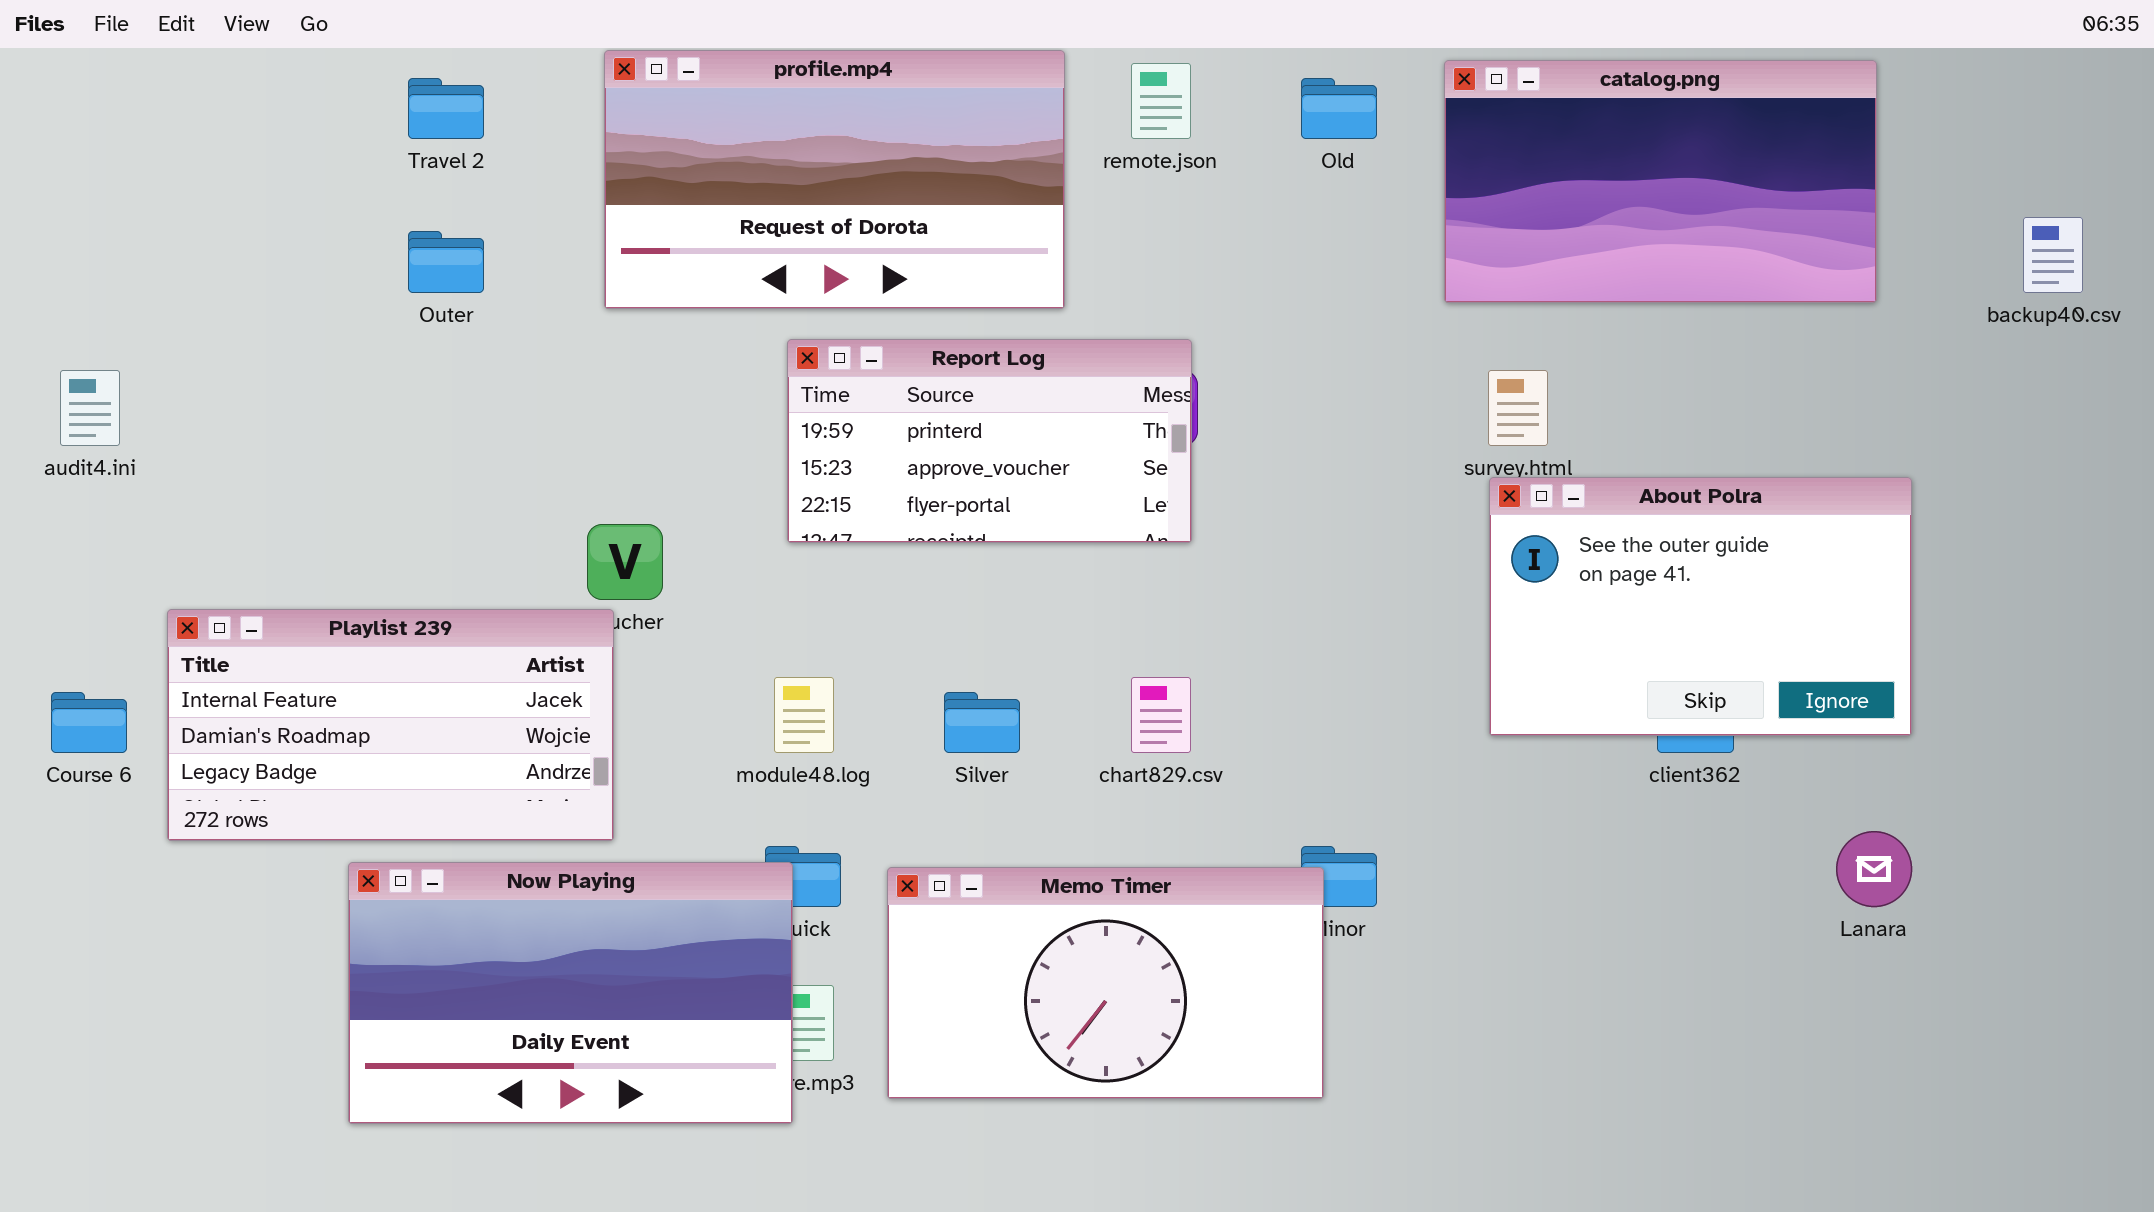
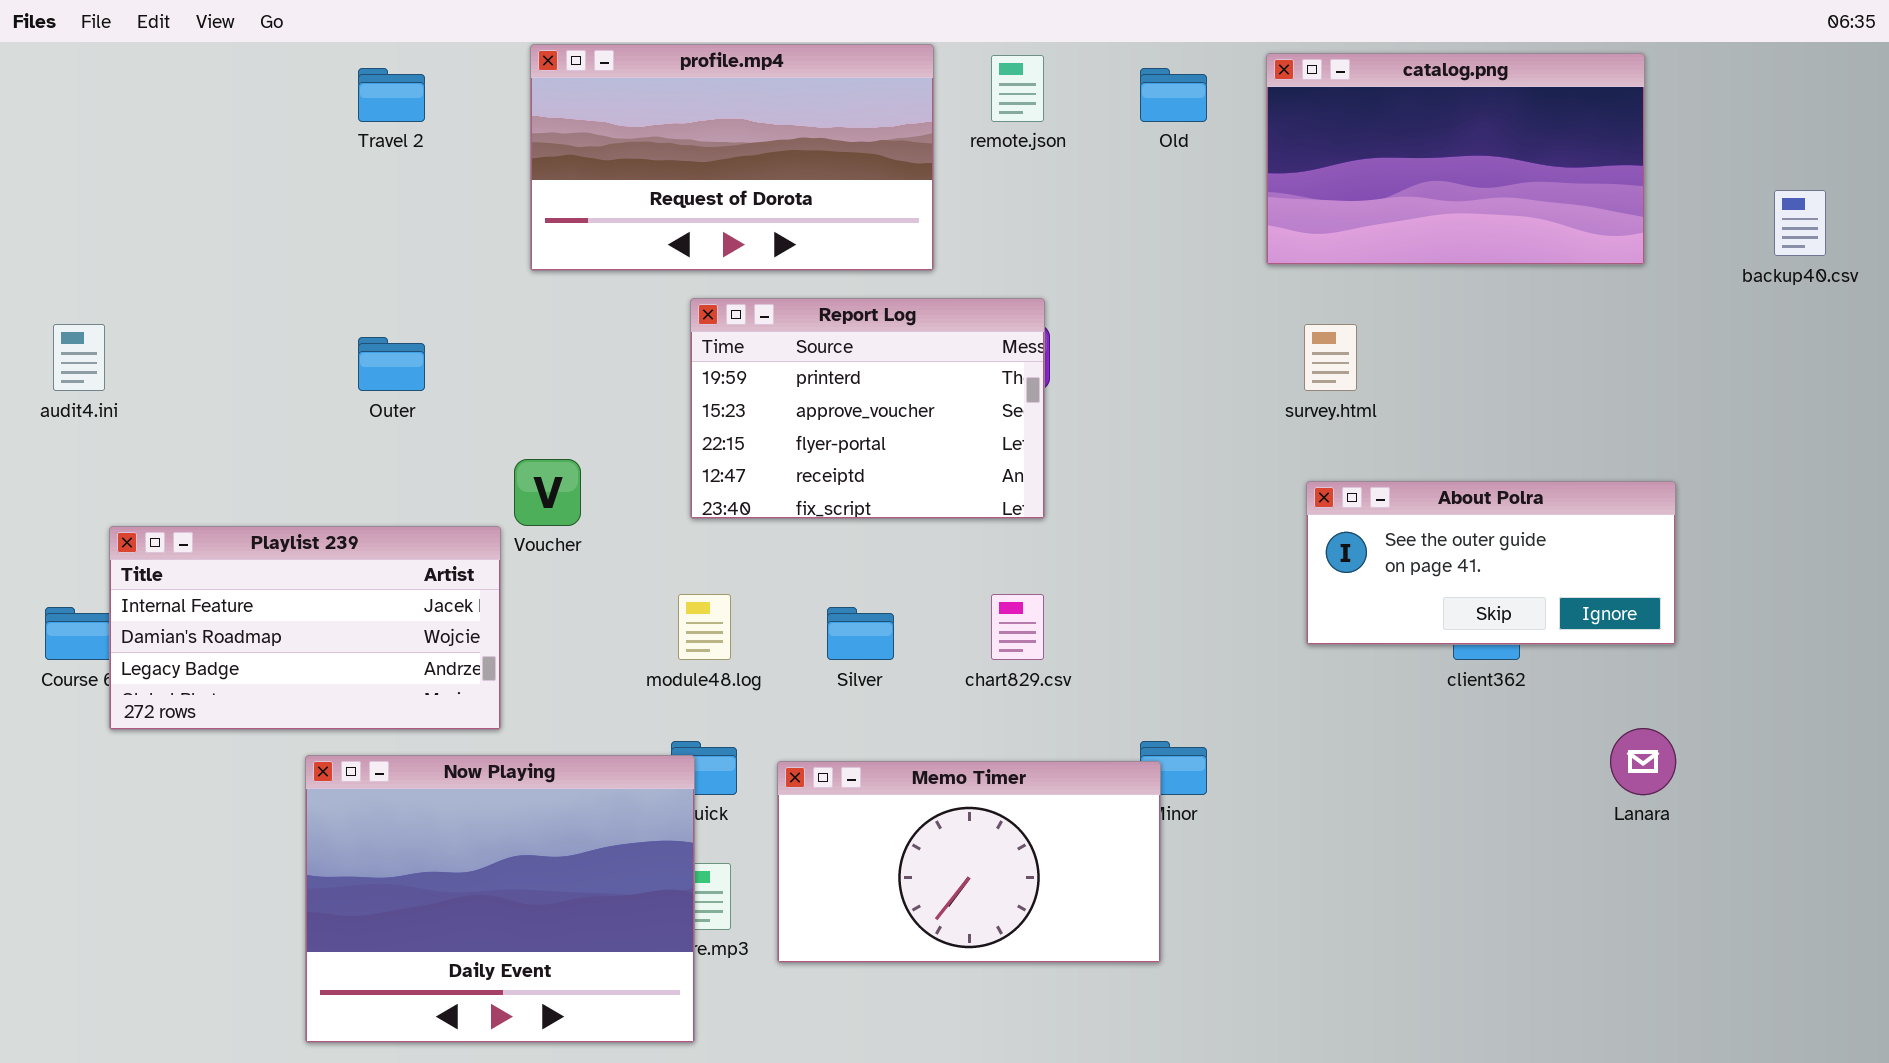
Outer: [408,231,484,293] -> [358,337,425,391], moved
Report Log: [787,339,1192,543] -> [690,298,1045,519], resized
About Polra: [1489,477,1912,736] -> [1306,481,1676,645], resized
Playlist 239: [167,609,614,841] -> [109,526,501,730], moved
Now Playing: [348,862,793,1124] -> [305,755,695,1043], resized

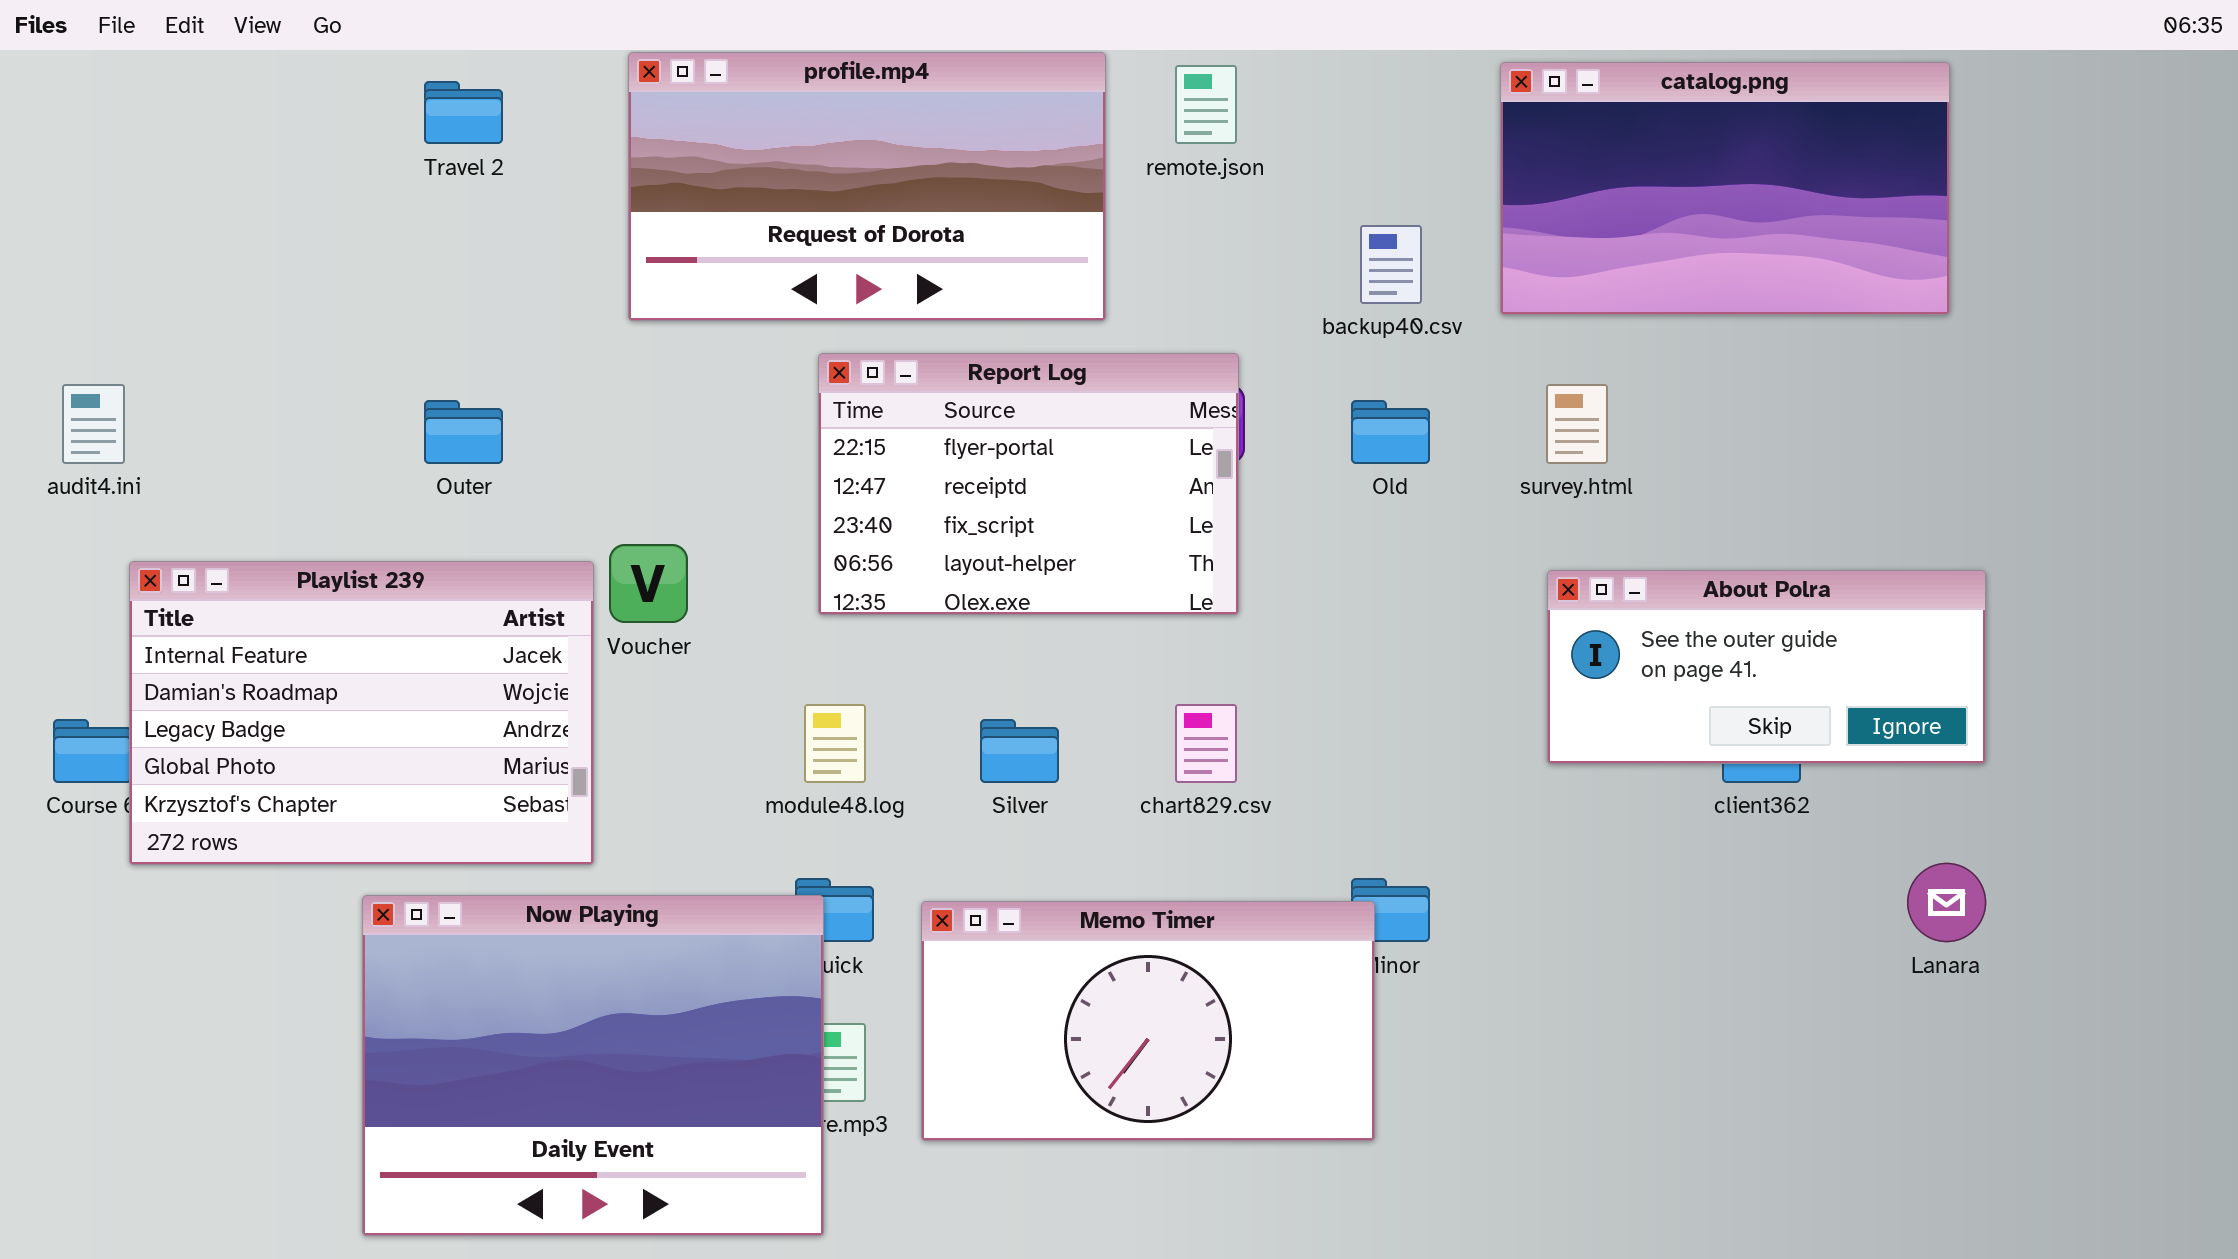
Old: [1140,68,1207,122] -> [1351,400,1430,464], moved
backup40.csv: [1774,190,1826,256] -> [1360,225,1422,304], moved
Report Log: [690,298,1045,519] -> [818,353,1239,615], scrolled down 2 rows
Playlist 239: [109,526,501,730] -> [129,561,594,865], resized

